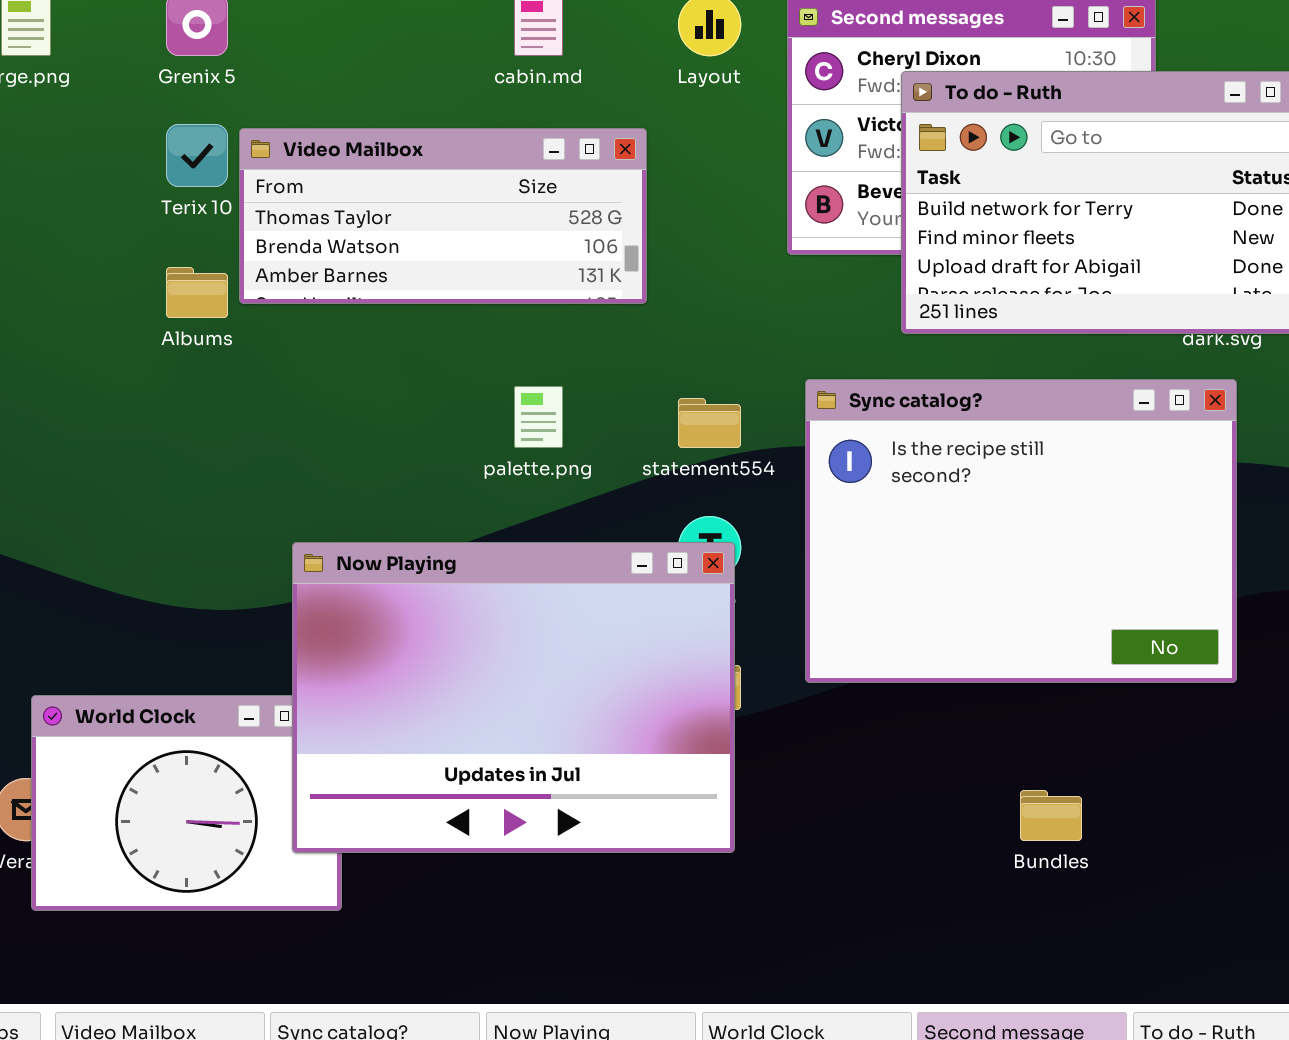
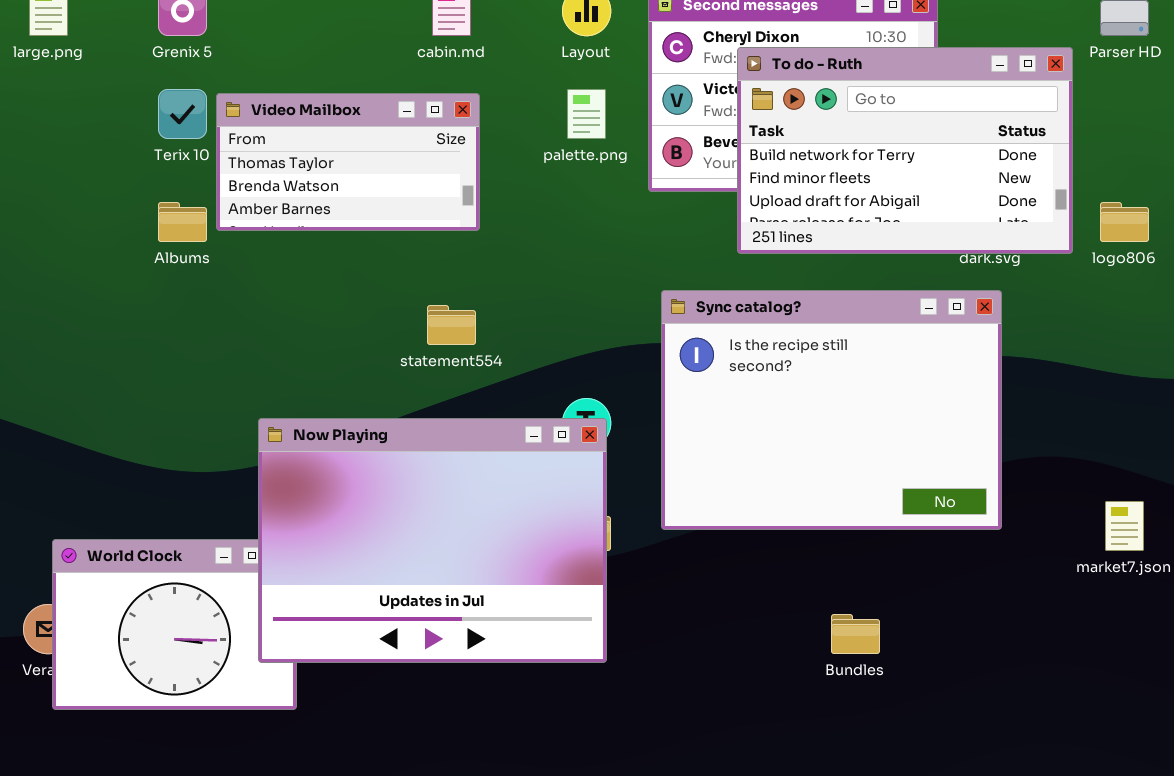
Video Mailbox: [239,128,647,304] -> [216,93,480,231], resized
palette.png: [514,386,563,448] -> [567,89,606,139], moved
statement554: [678,398,741,448] -> [427,305,476,345], moved

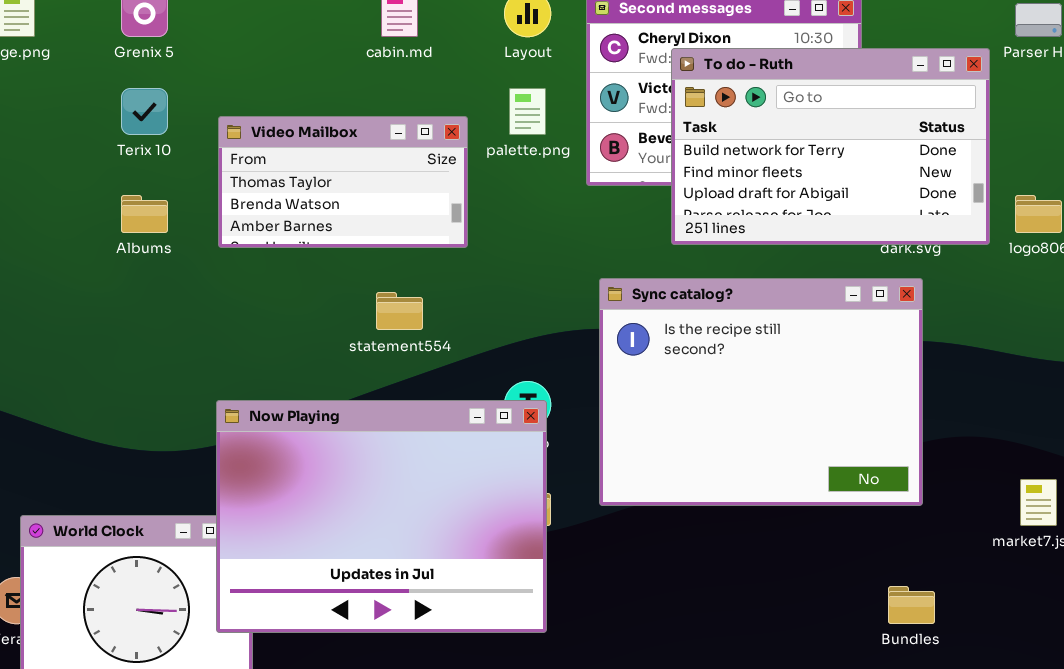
Video Mailbox: [216,93,480,231] -> [218,116,468,248], moved
Bundles: [831,614,880,654] -> [888,586,935,624], moved

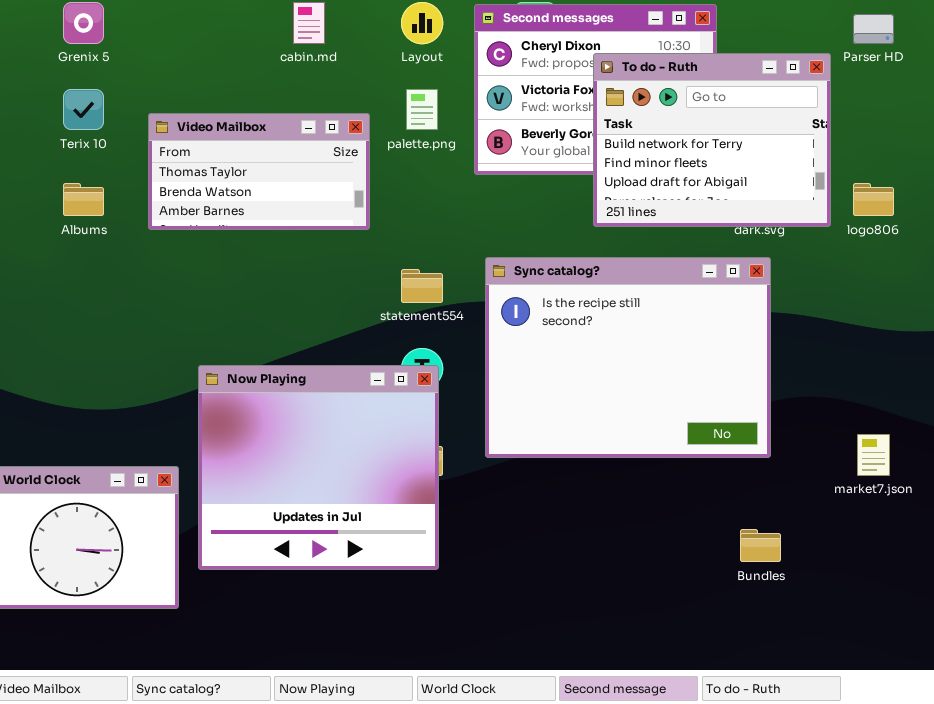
To do - Ruth: [671,48,990,245] -> [593,53,831,227], resized
statement554: [376,292,423,330] -> [401,269,443,303], moved
Now Playing: [216,400,547,633] -> [198,365,439,570], resized

